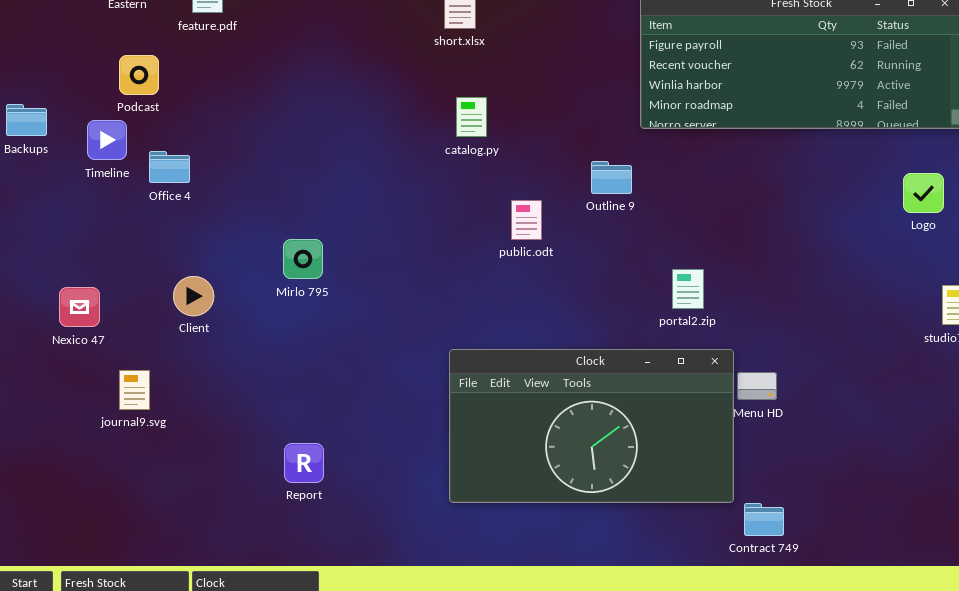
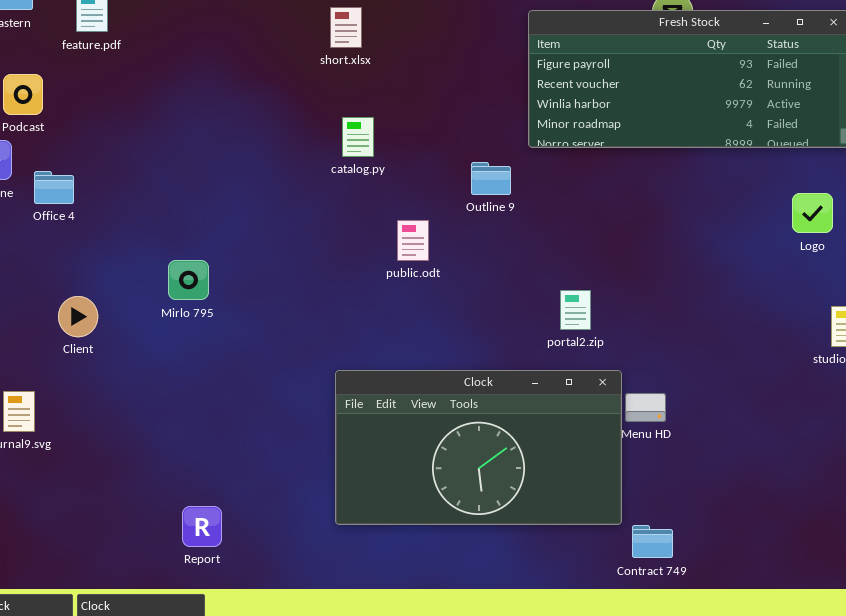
Outline 9: [591,161,632,194] -> [471,162,511,195], moved
Report: [284,443,324,483] -> [182,506,222,547], moved

